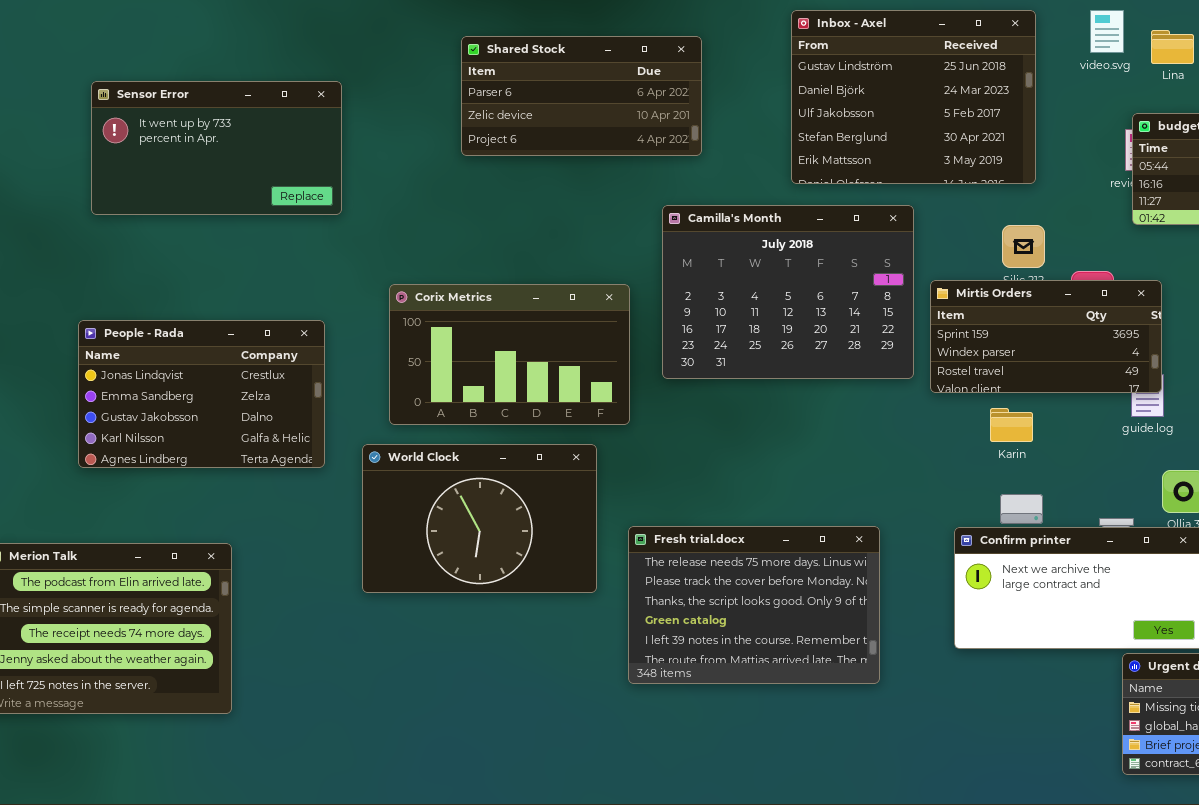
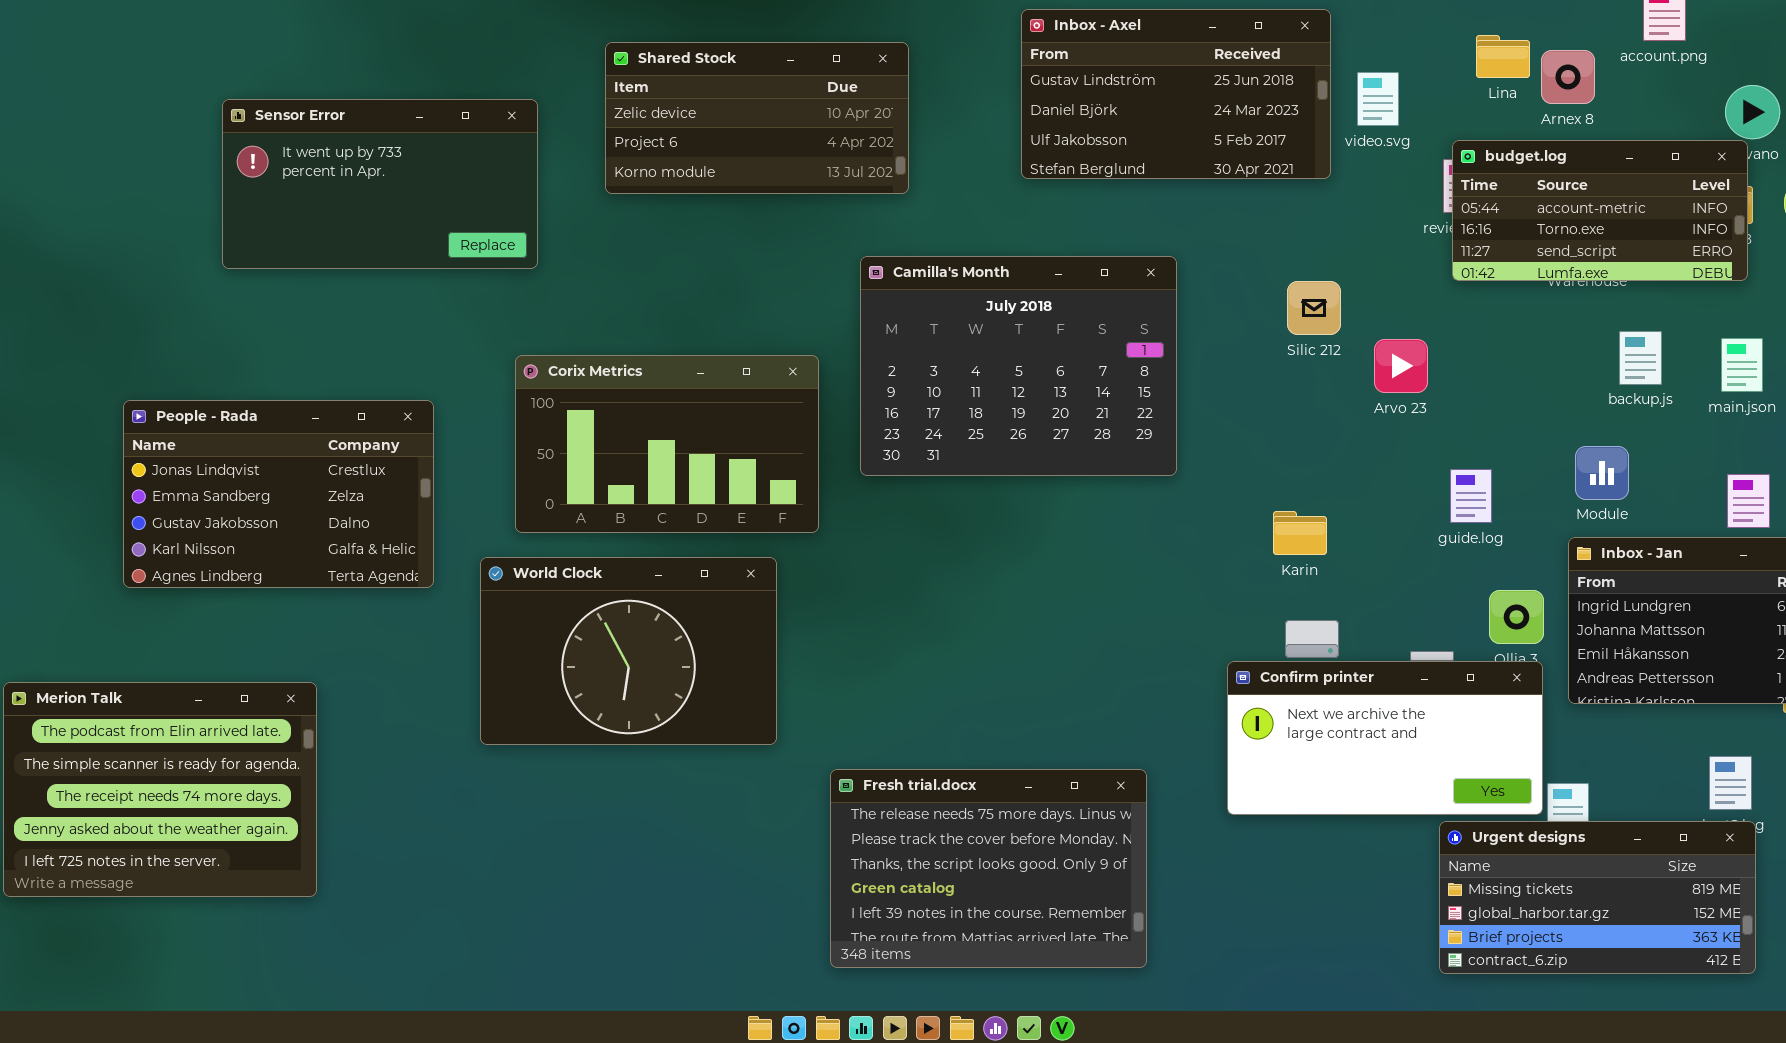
Inbox - Axel: [791,10,1036,184] -> [1021,9,1331,179], resized
video.svg: [1090,10,1124,53] -> [1357,72,1399,126], moved
Shared Stock: [461,36,702,156] -> [605,42,909,194], scrolled down 1 row
Sensor Error: [91,81,342,215] -> [222,99,538,269], moved
Mirtis Orders: [930,280,1162,393] -> none, closed
Fresh trial.docx: [628,526,880,684] -> [830,769,1147,968], moved

